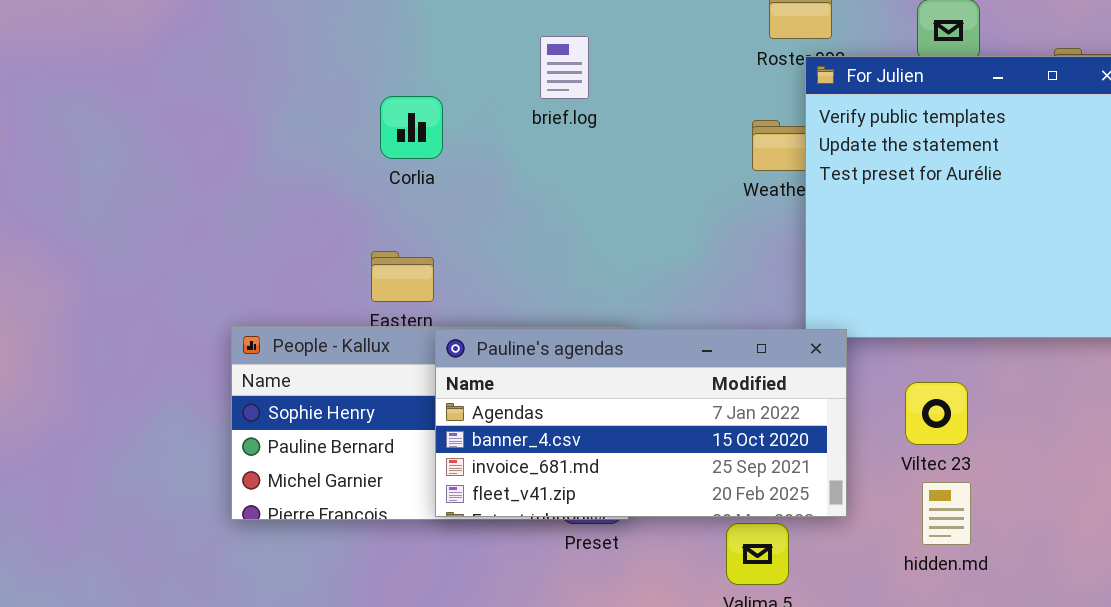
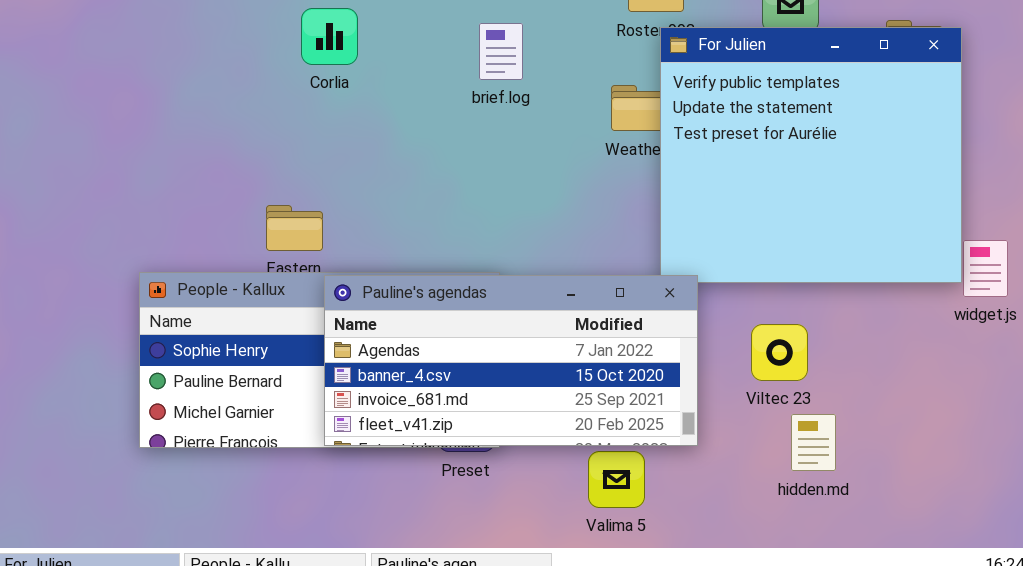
brief.log: [540,36,589,99] -> [479,23,523,80], moved
Corlia: [380,96,443,159] -> [301,8,358,65], moved
hidden.md: [922,482,971,545] -> [791,414,836,471], moved

